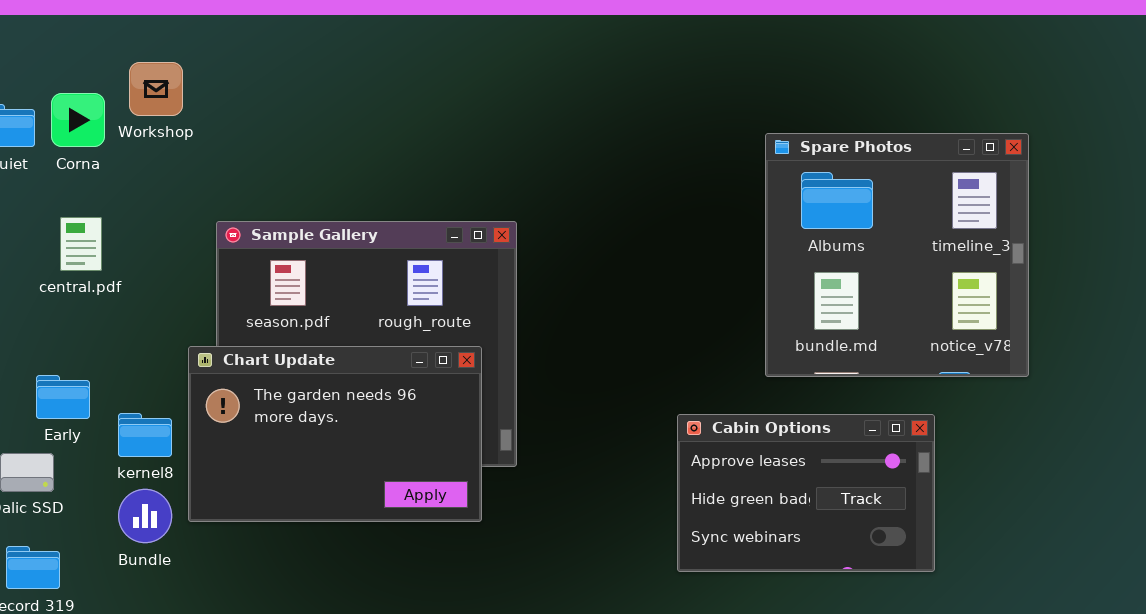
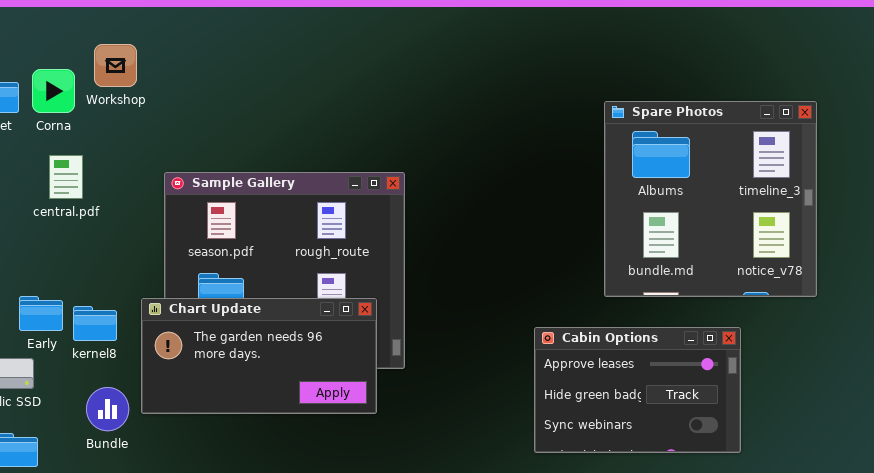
central.pdf: [60,217,102,271] -> [49,155,83,199], moved
Chart Update: [188,346,482,522] -> [141,298,377,414], resized
kernel8: [118,413,172,457] -> [73,306,117,341], moved

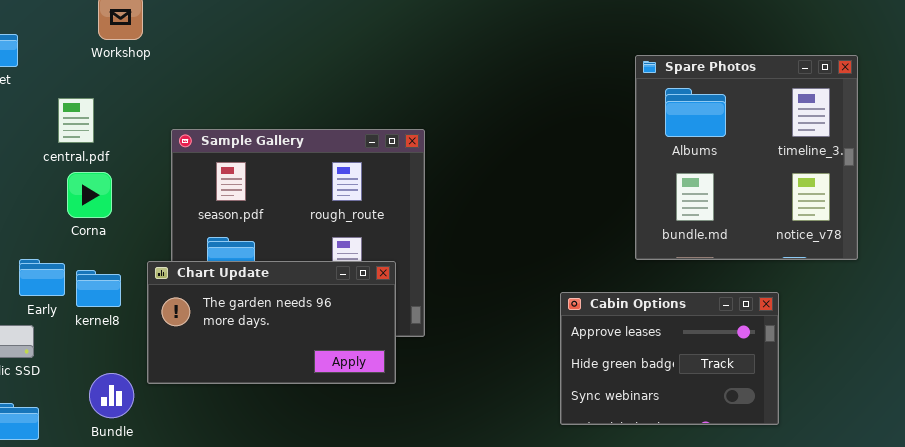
Corna: [32,69,75,113] -> [67,172,112,218], moved
central.pdf: [49,155,83,199] -> [58,98,94,143], moved
Bundle: [86,387,129,431] -> [89,373,134,418], moved

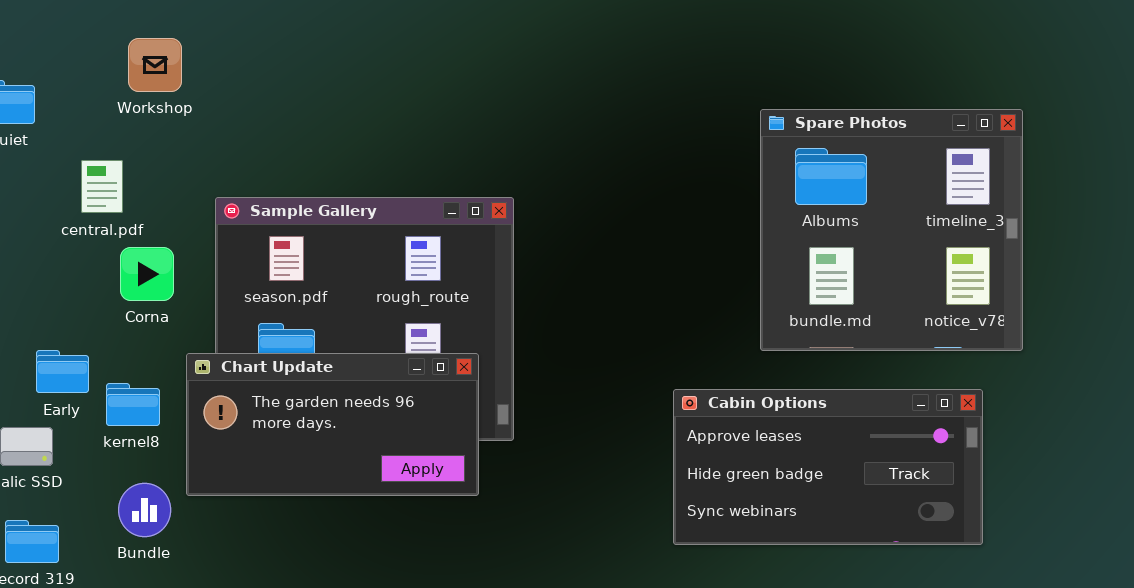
Corna: [67,172,112,218] -> [120,247,174,301], moved
kernel8: [76,270,121,307] -> [106,383,160,426], moved
Cabin Options: [560,292,779,425] -> [673,389,983,545], resized

